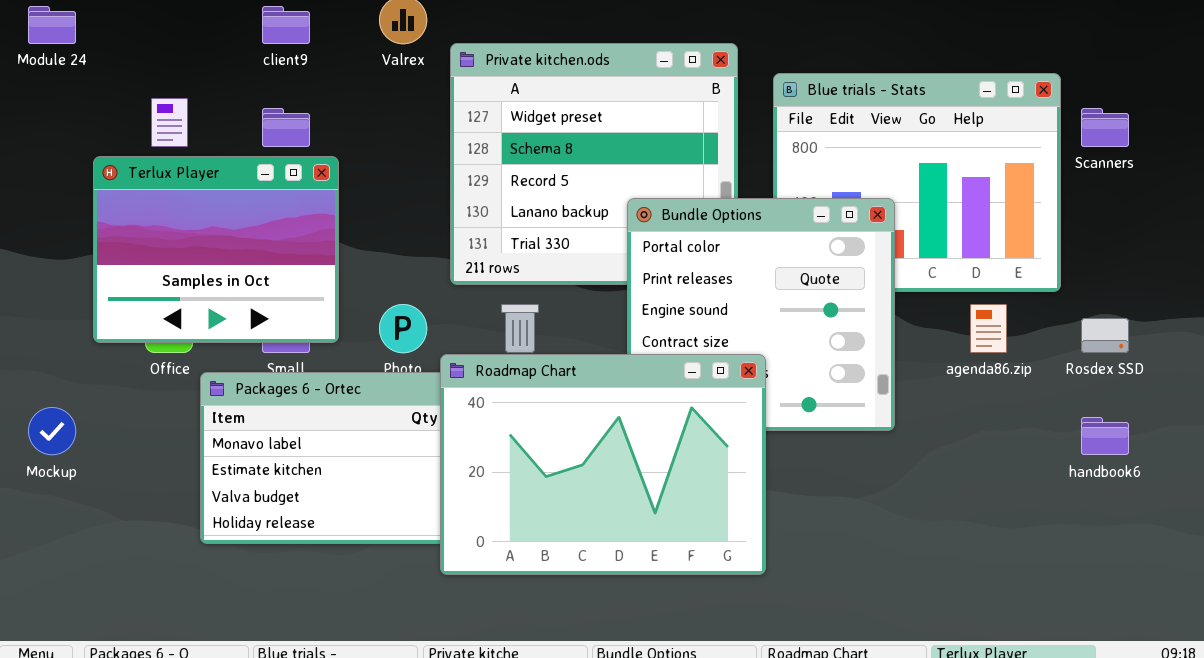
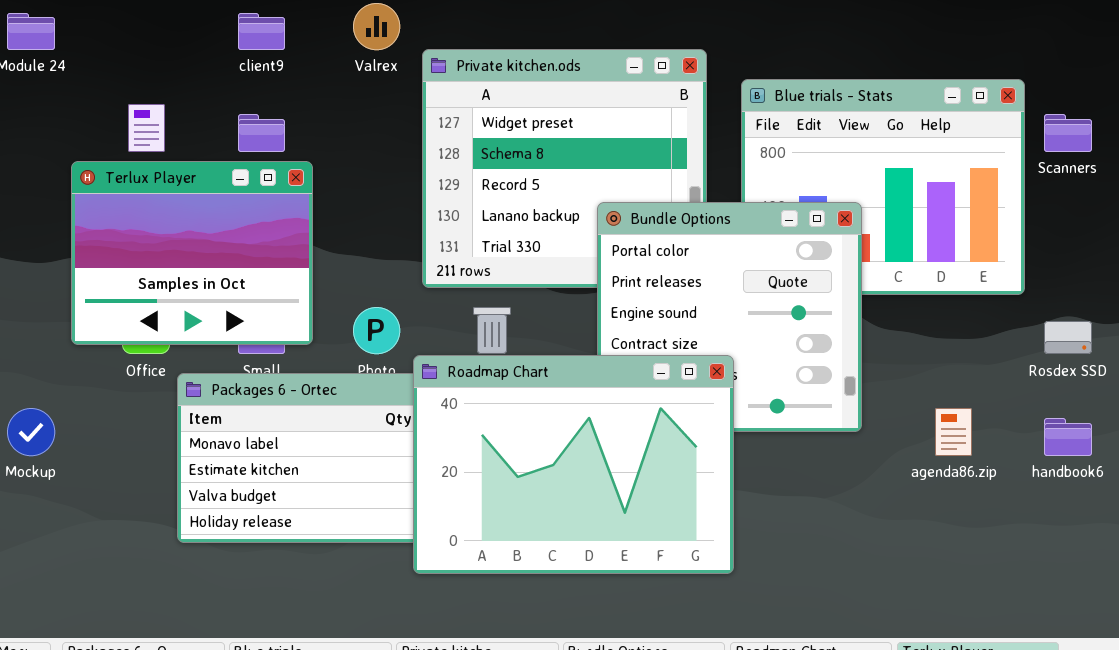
agenda86.zip: [970,304,1007,353] -> [935,408,972,456], moved

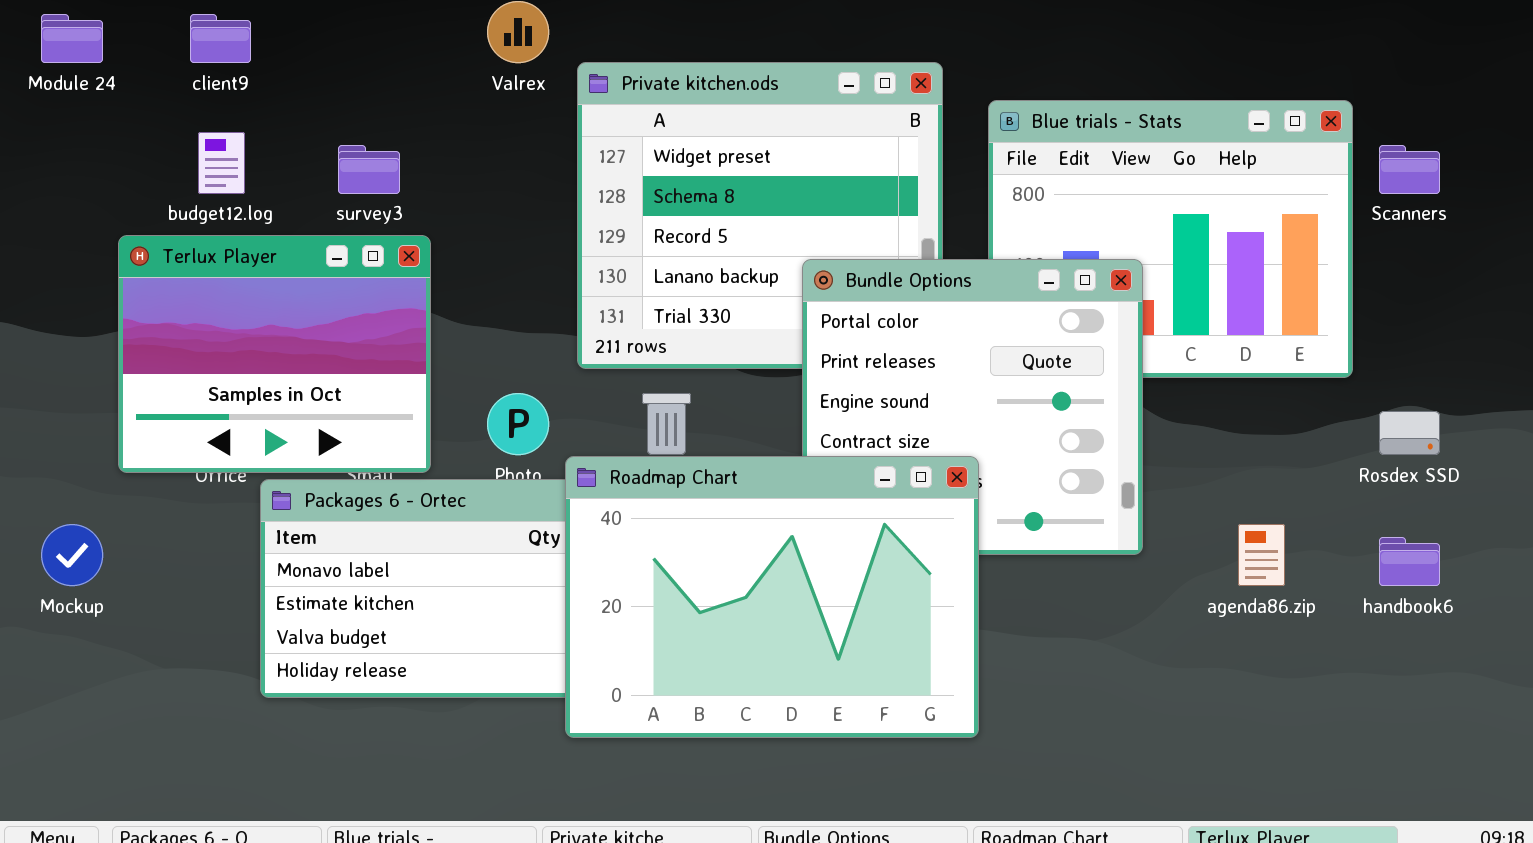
client9: [238,13,285,50] -> [190,14,251,63], moved
Terlux Player: [71,161,313,345] -> [118,235,431,473], moved

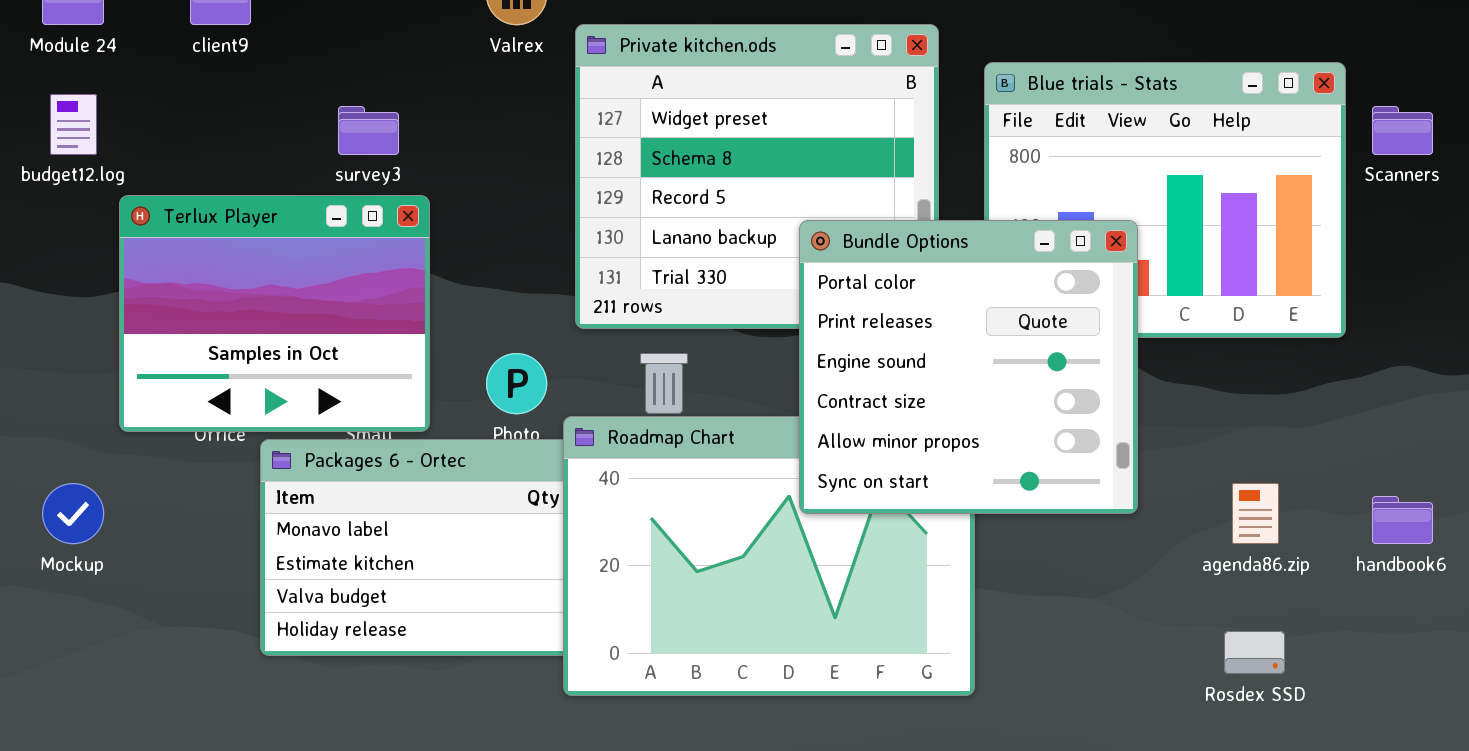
budget12.log: [198,132,245,194] -> [50,94,97,155], moved
Bundle Options: [802,259,1143,555] -> [799,220,1138,514], raised
Rosdex SSD: [1379,411,1440,455] -> [1224,631,1285,674], moved

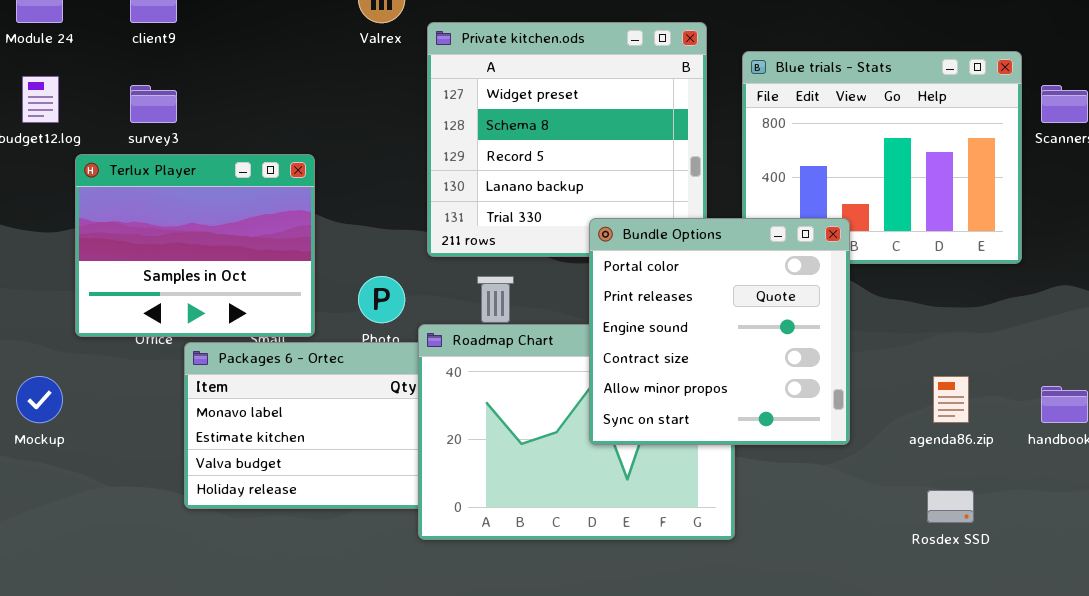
survey3: [338,106,399,155] -> [130,85,177,123], moved
Bundle Options: [799,220,1138,514] -> [589,218,850,445], moved

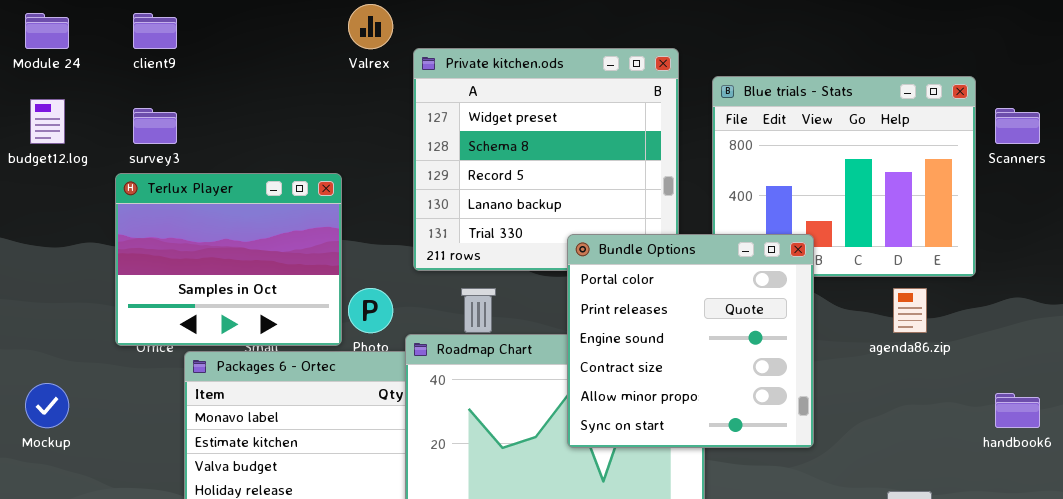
Terlux Player: [75,154,315,337] -> [115,173,342,346], moved
agenda86.zip: [933,376,969,423] -> [893,288,927,333], moved

